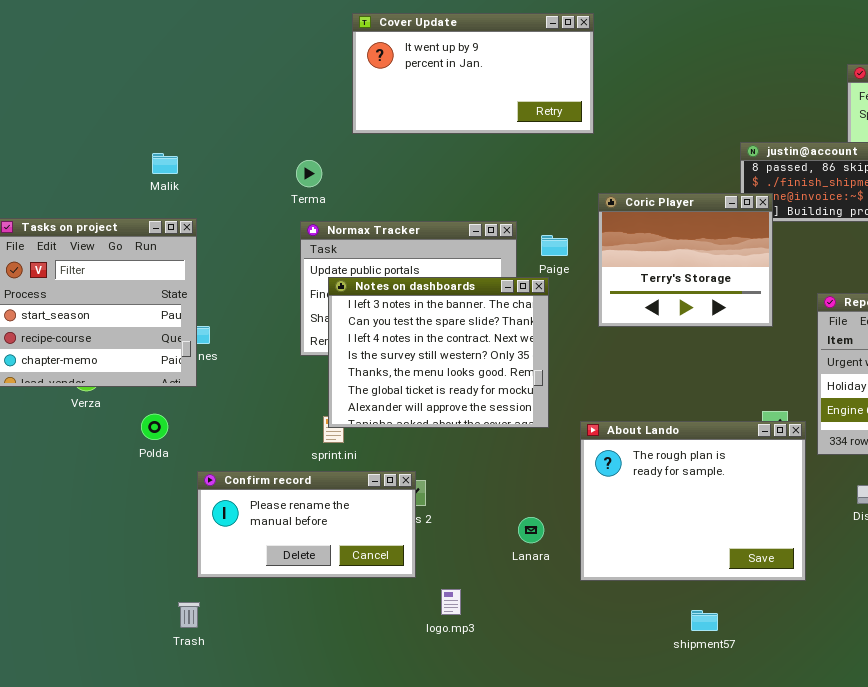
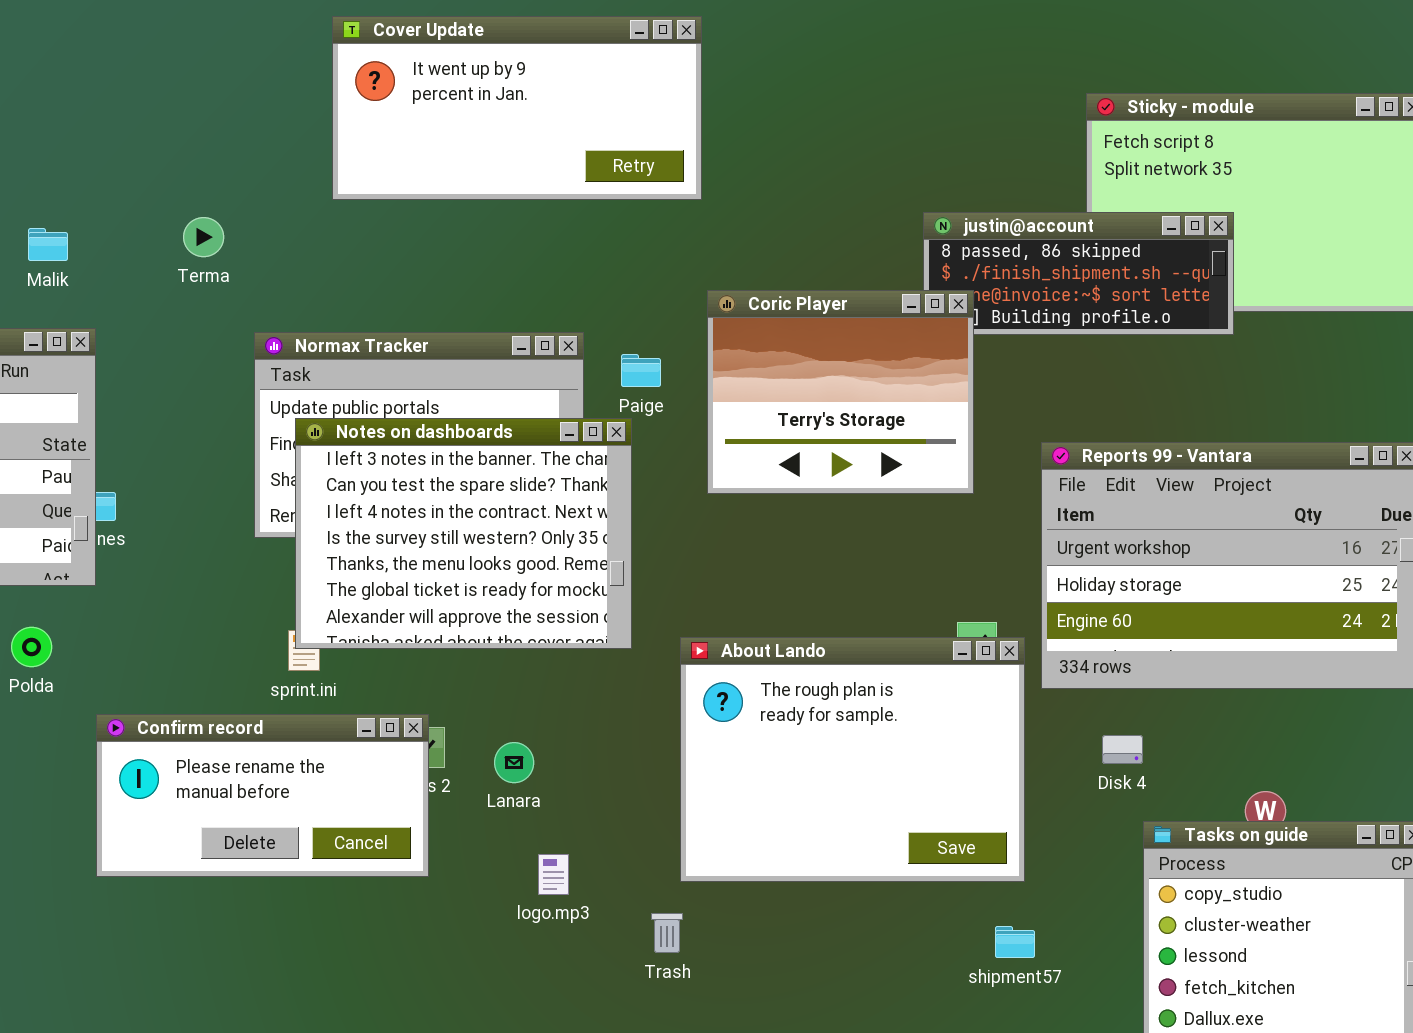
Terma: [296,160,322,187] -> [183,217,224,257], moved
Lanara: [518,517,544,543] -> [494,742,534,783], moved
logo.mp3: [441,589,461,615] -> [538,854,569,895], moved
Trash: [178,602,200,628] -> [651,913,683,953], moved
shipment57: [691,610,718,631] -> [995,926,1035,958], moved

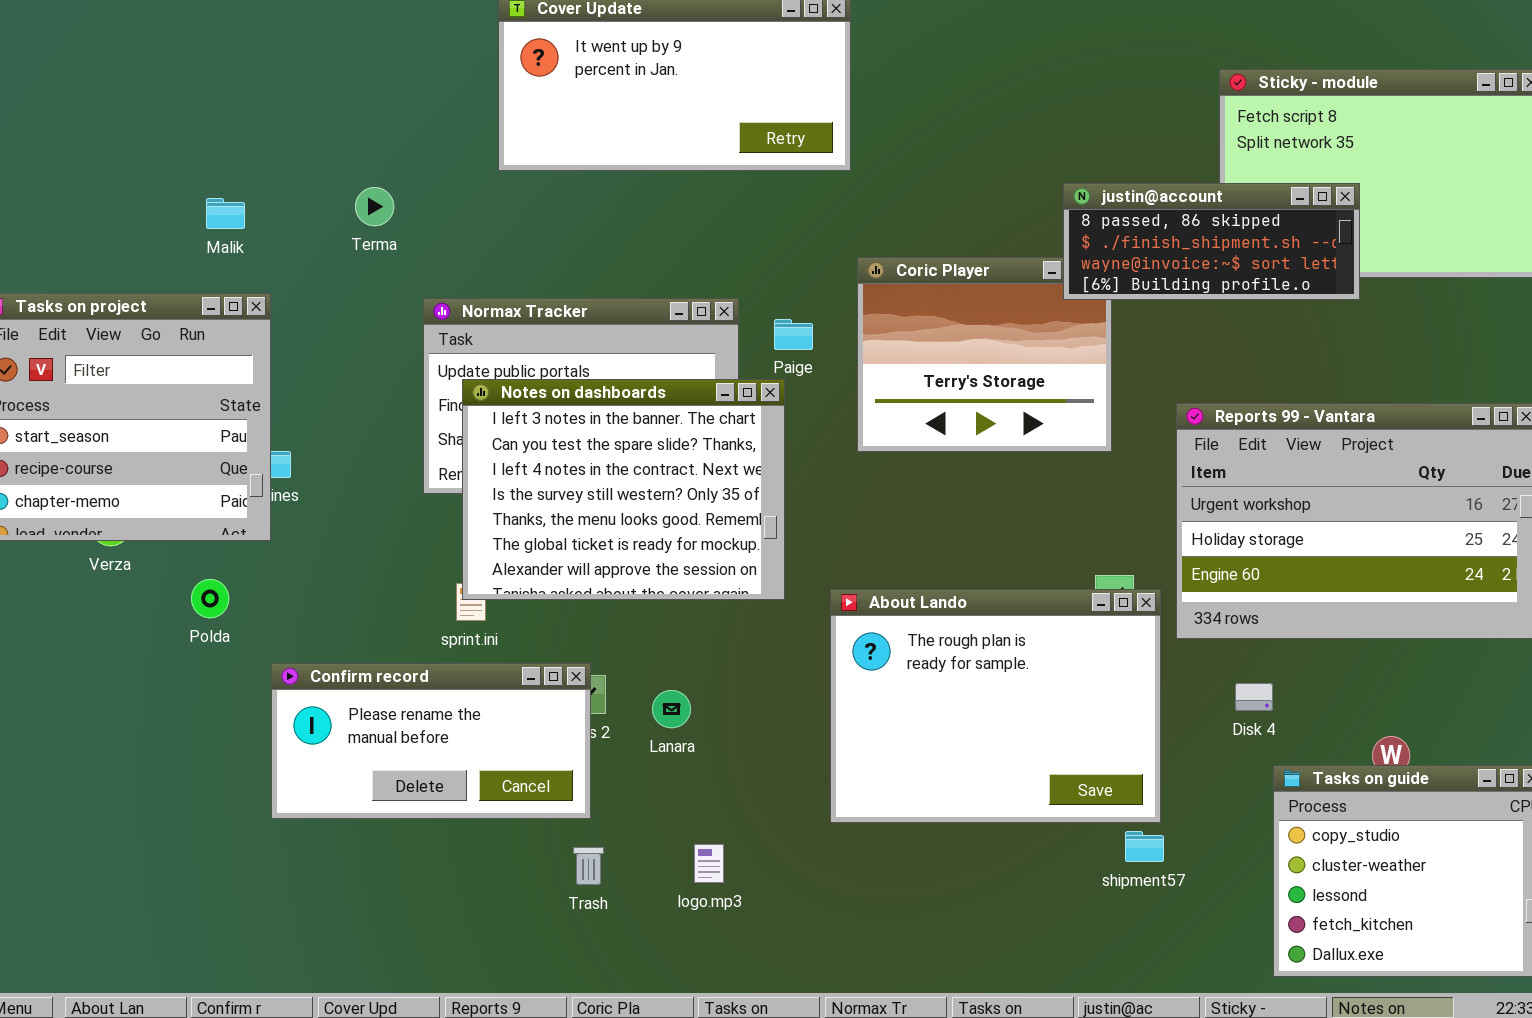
justin@account: [923,212,1234,335] -> [1063,183,1360,300], raised
logo.mp3: [538,854,569,895] -> [694,844,724,883], moved
Trash: [651,913,683,953] -> [573,847,604,885], moved
shipment57: [995,926,1035,958] -> [1125,831,1164,862], moved

